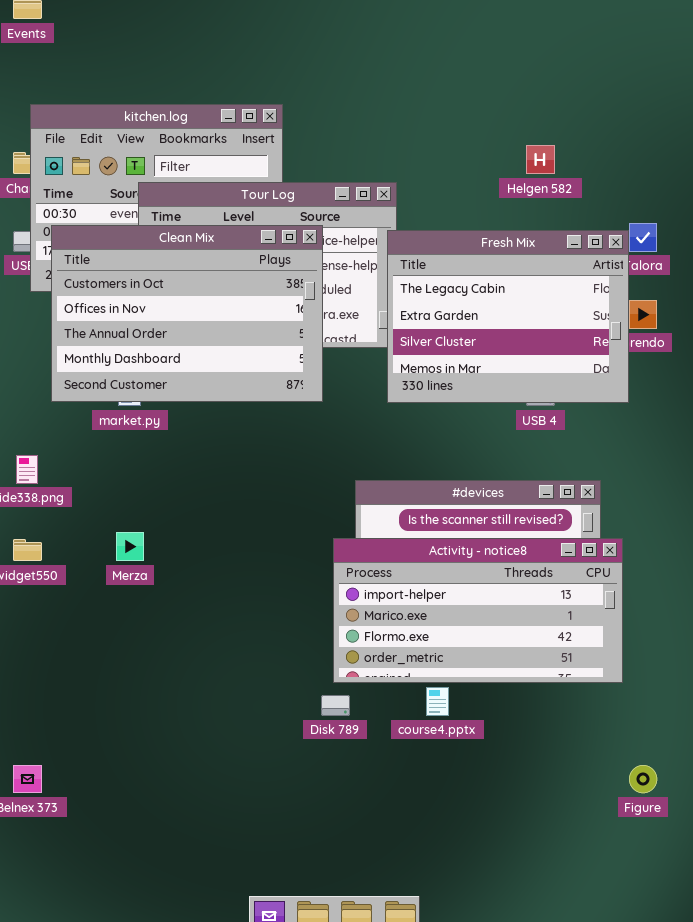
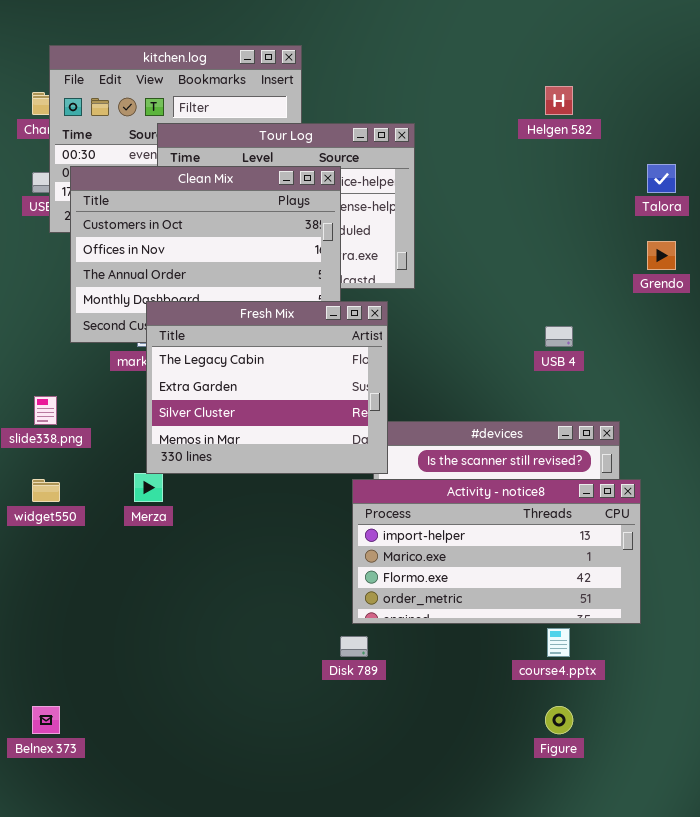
Fresh Mix: [387,230,629,403] -> [146,301,388,474], moved
course4.pptx: [426,687,449,716] -> [547,628,570,657], moved
Figure: [629,765,657,793] -> [545,706,573,734], moved

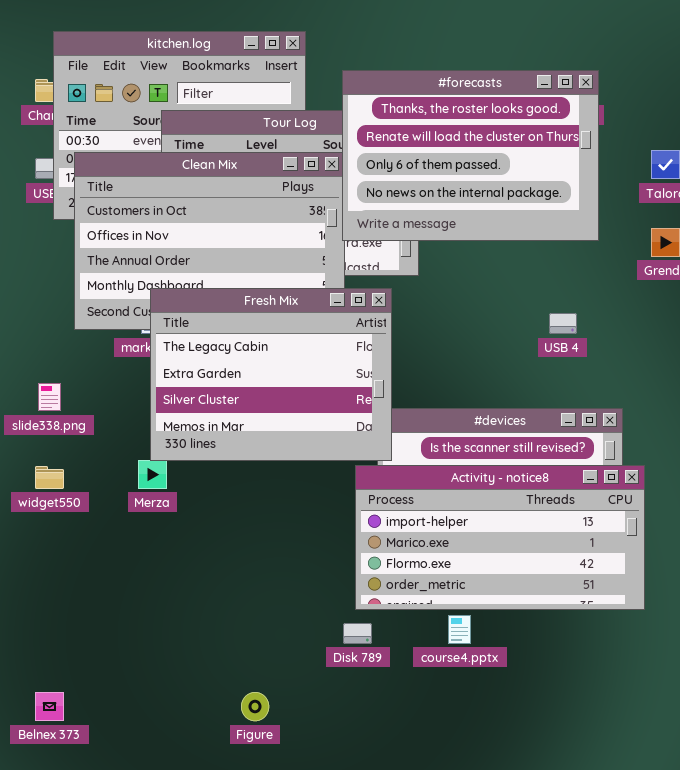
#forecasts: none -> [342,70,599,241], opened
course4.pptx: [547,628,570,657] -> [448,615,471,644], moved
Figure: [545,706,573,734] -> [241,692,269,721], moved

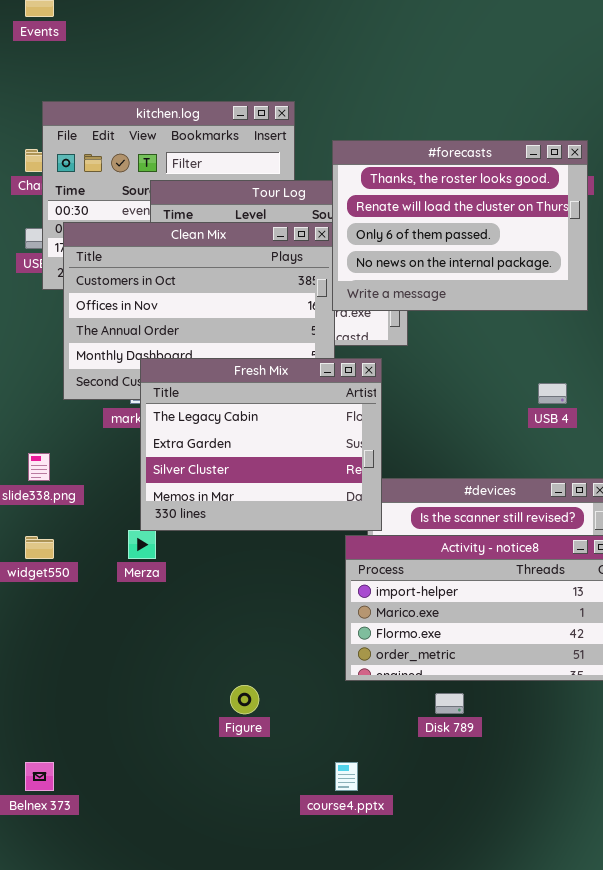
course4.pptx: [448,615,471,644] -> [335,762,358,791], moved
Disk 789: [343,623,372,644] -> [435,693,464,714], moved
Figure: [241,692,269,721] -> [230,685,259,714], moved

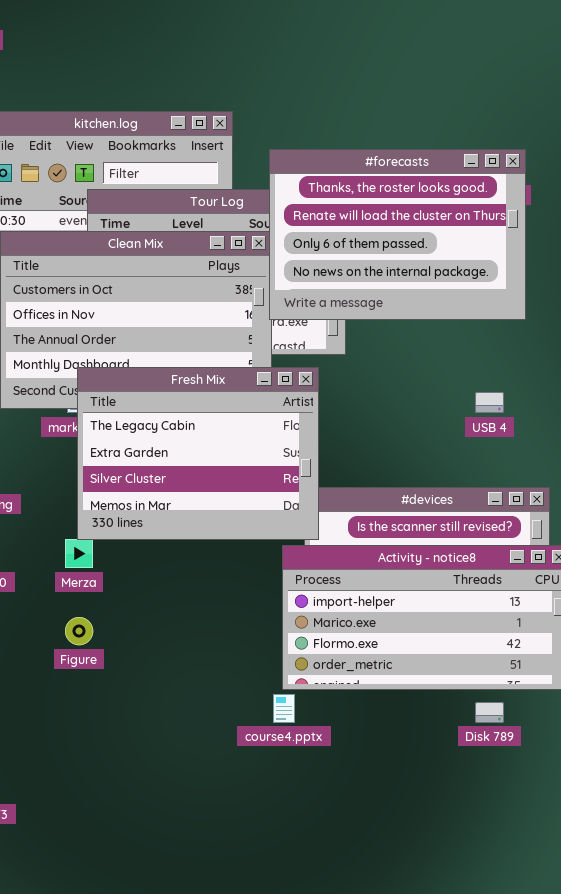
Figure: [230,685,259,714] -> [65,617,93,645], moved
Disk 789: [435,693,464,714] -> [475,702,504,723], moved
course4.pptx: [335,762,358,791] -> [273,694,295,723], moved

